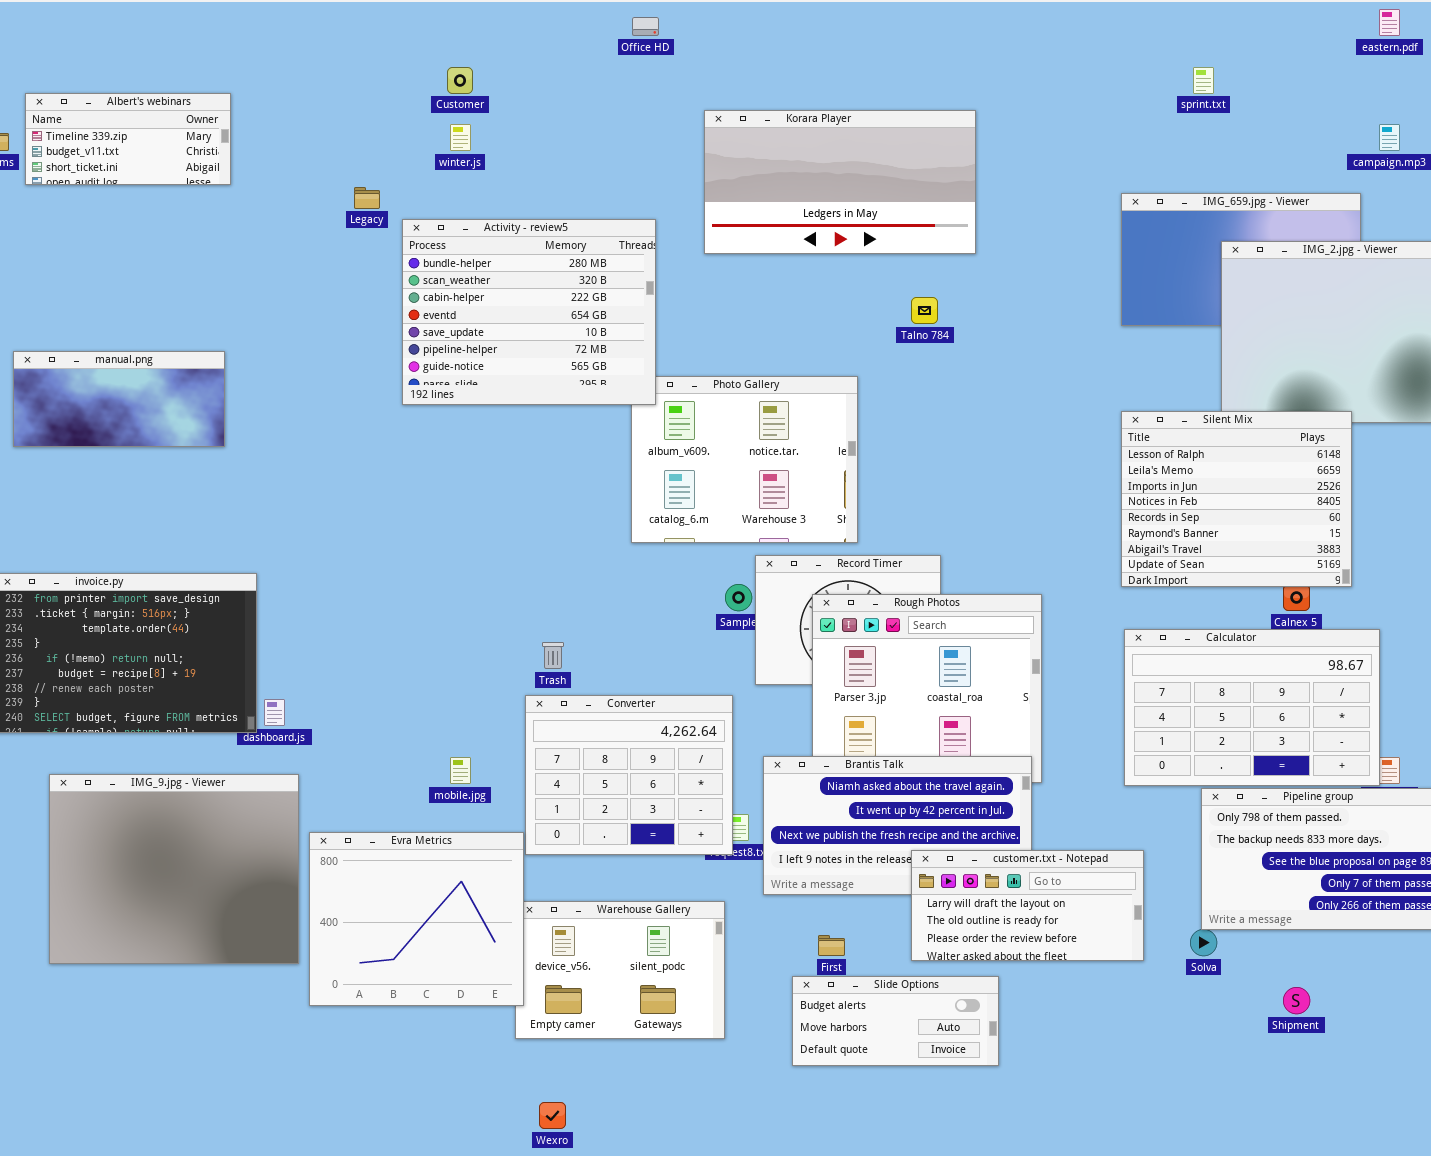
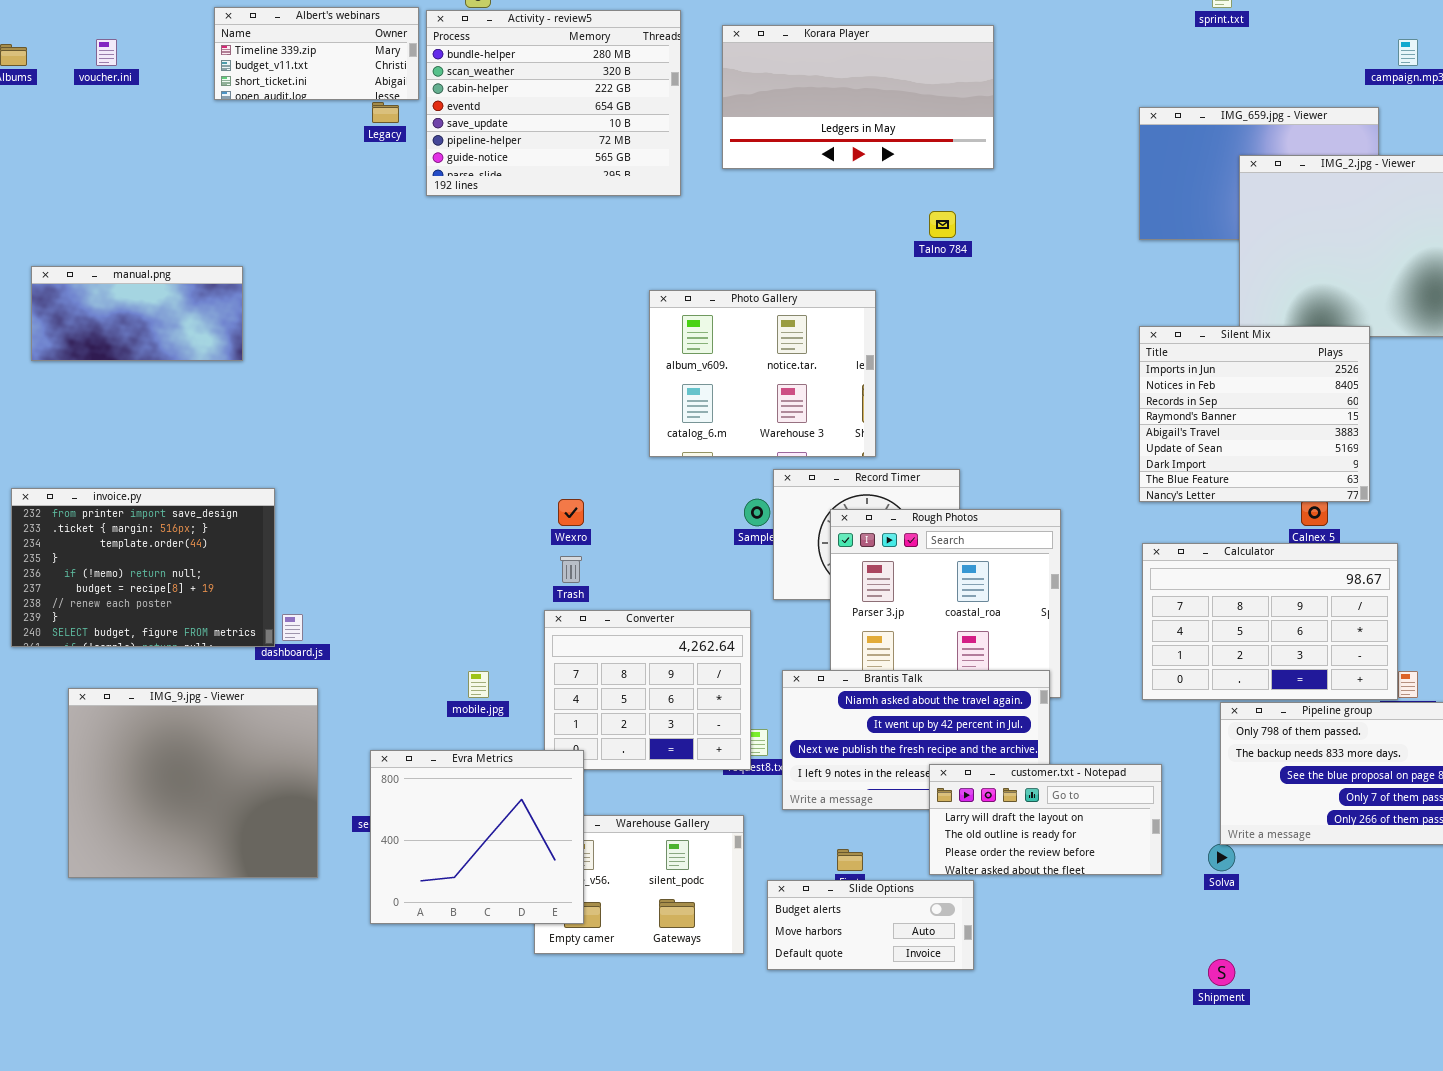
Albert's webinars: [25,93,231,185] -> [214,7,419,100], moved
Activity - review5: [402,219,656,405] -> [426,10,681,196], moved
Silent Mix: [1121,411,1352,587] -> [1139,326,1370,502], scrolled down 2 rows
Evra Metrics: [309,832,524,1006] -> [370,750,584,924], moved
Slide Options: [792,976,999,1066] -> [767,880,974,970], moved
Shipment: [1283,987,1310,1014] -> [1208,959,1235,986], moved
Wexro: [539,1102,566,1129] -> [558,499,584,526], moved

